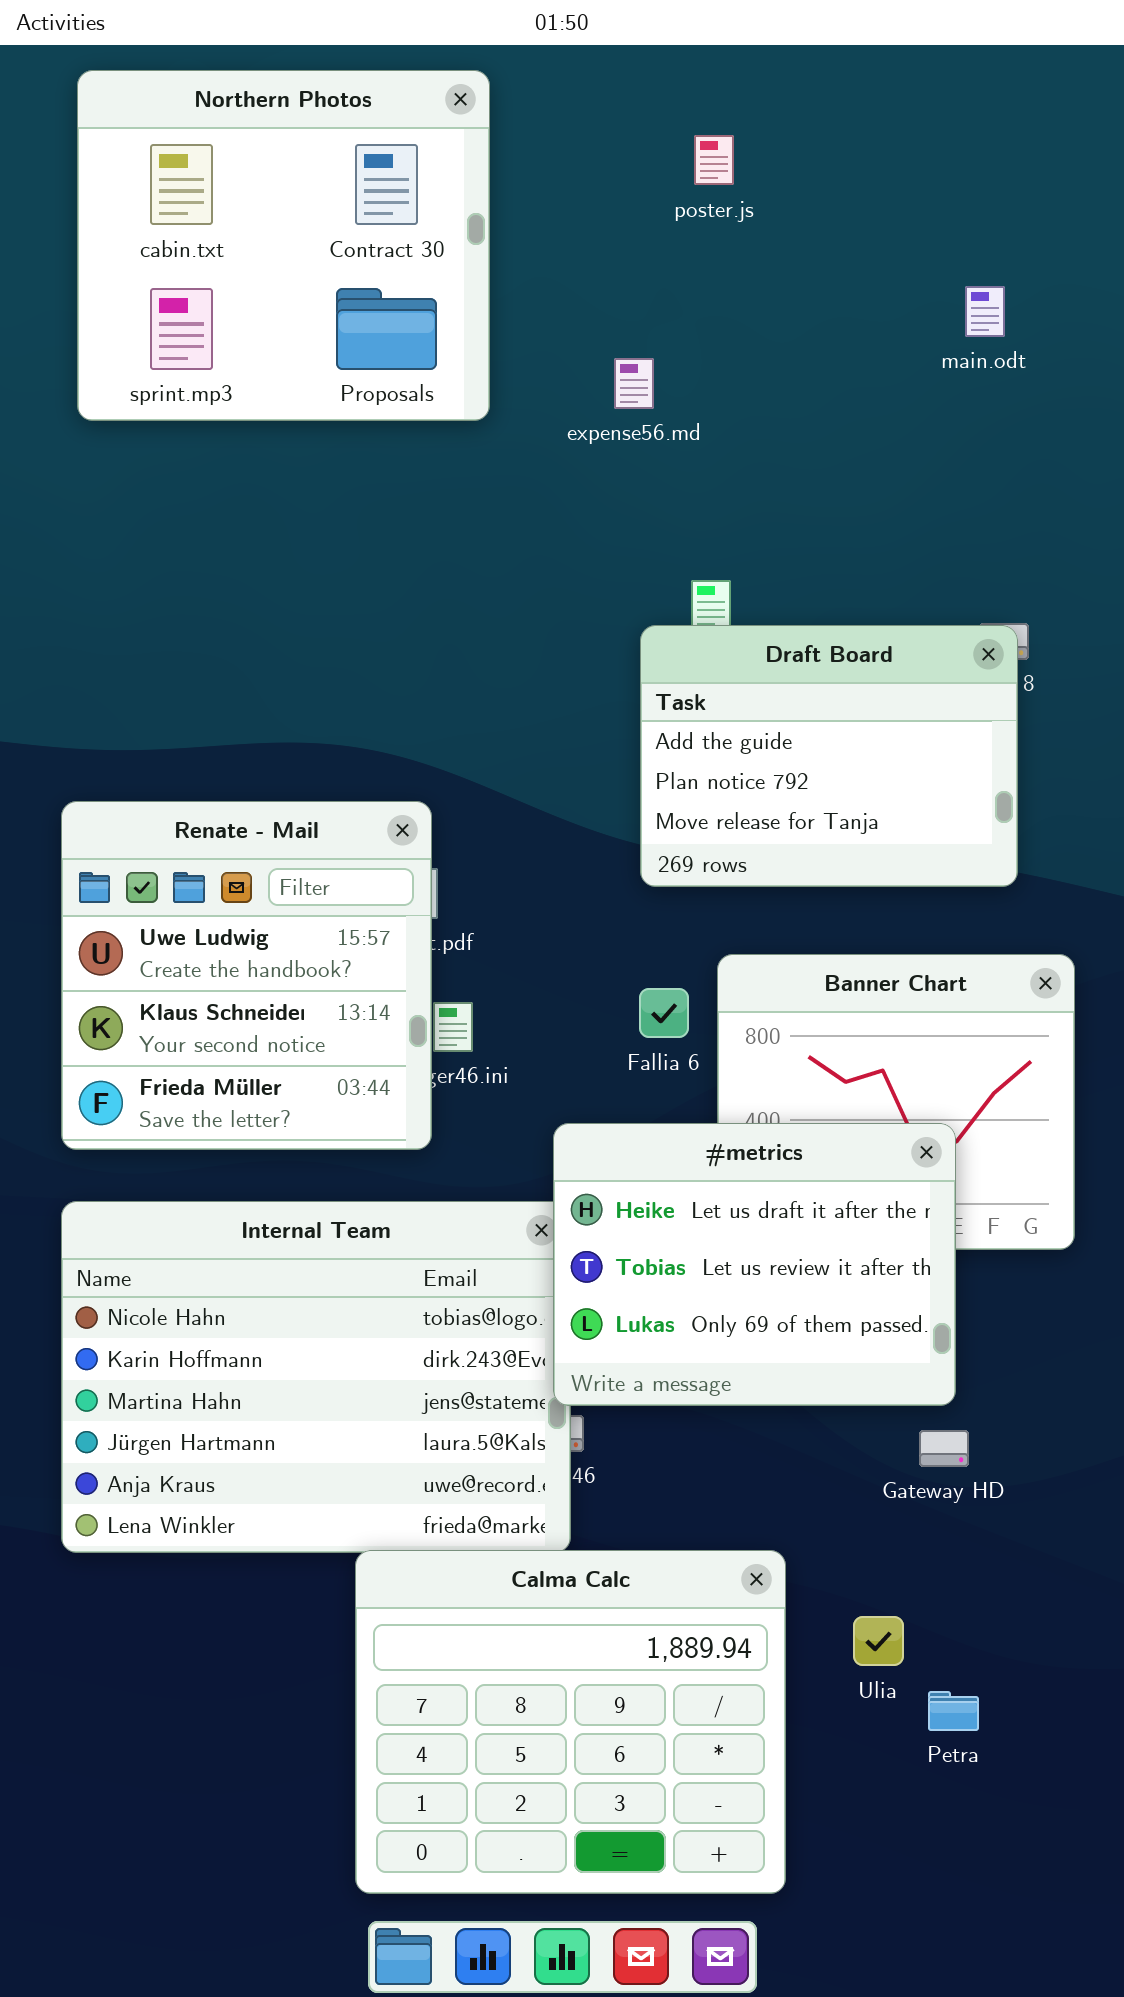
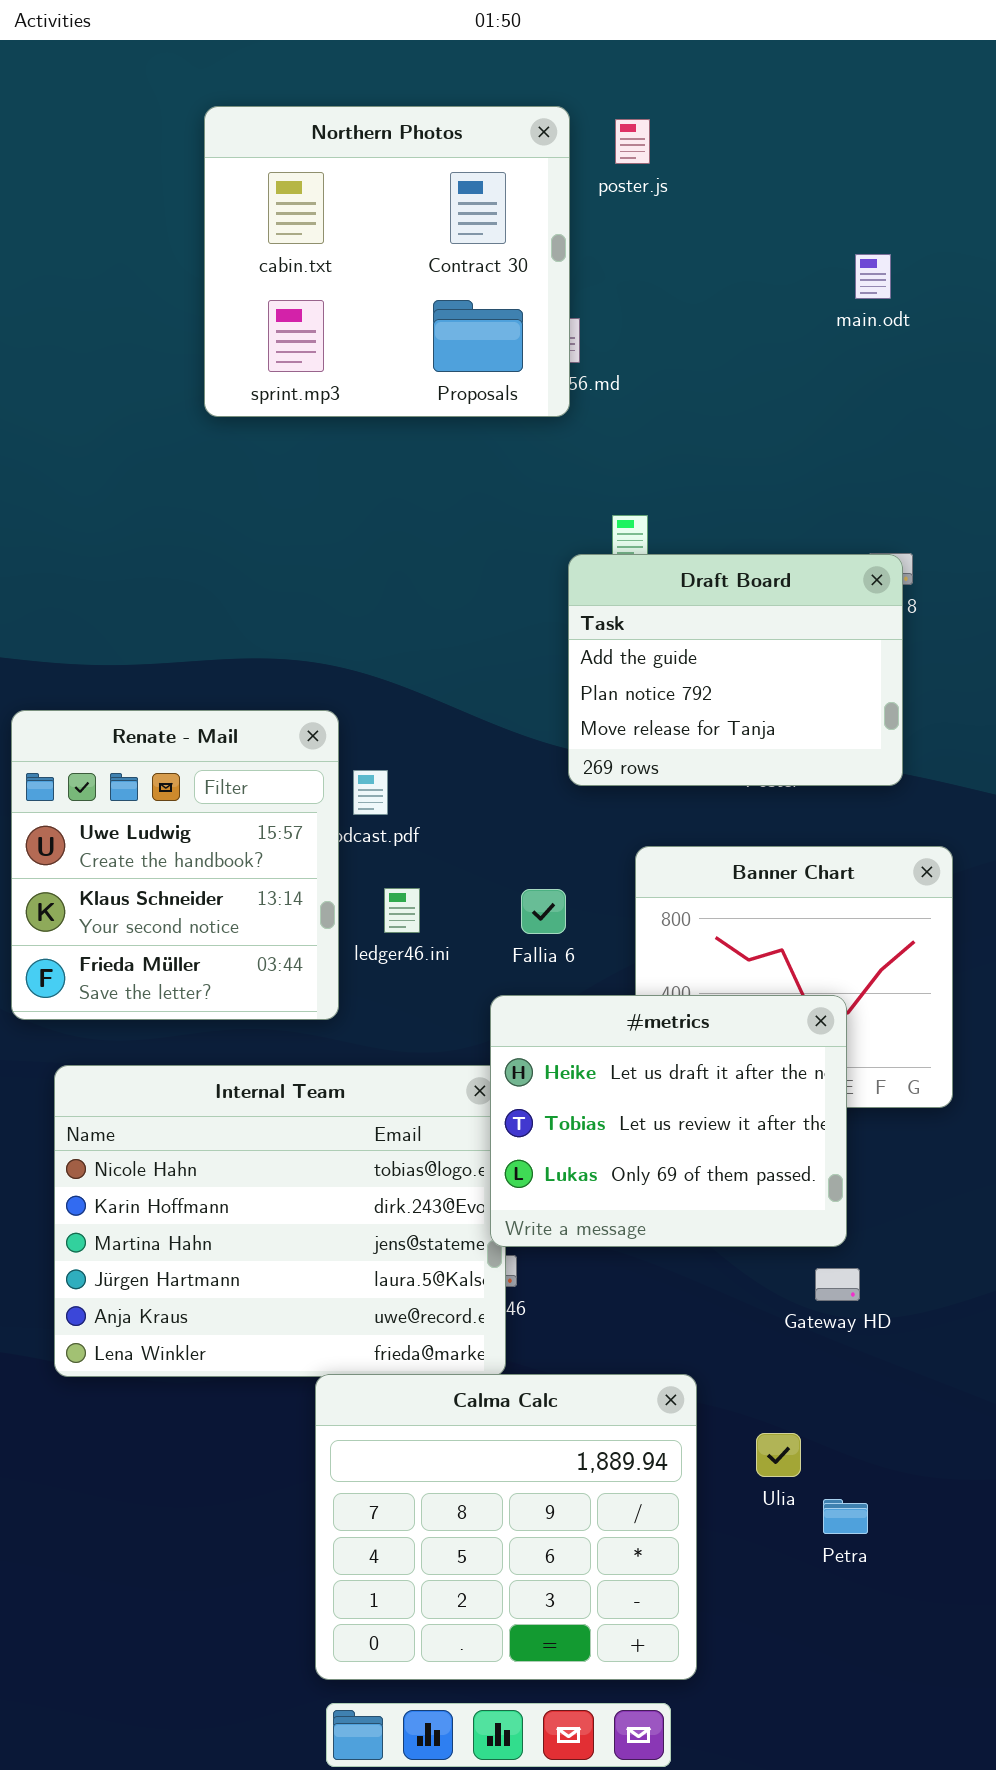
Northern Photos: [77,70,490,421] -> [204,106,570,417], moved
Renate - Mail: [61,801,432,1150] -> [11,710,339,1020], moved
Fallia 6: [639,988,689,1038] -> [521,889,566,934], moved

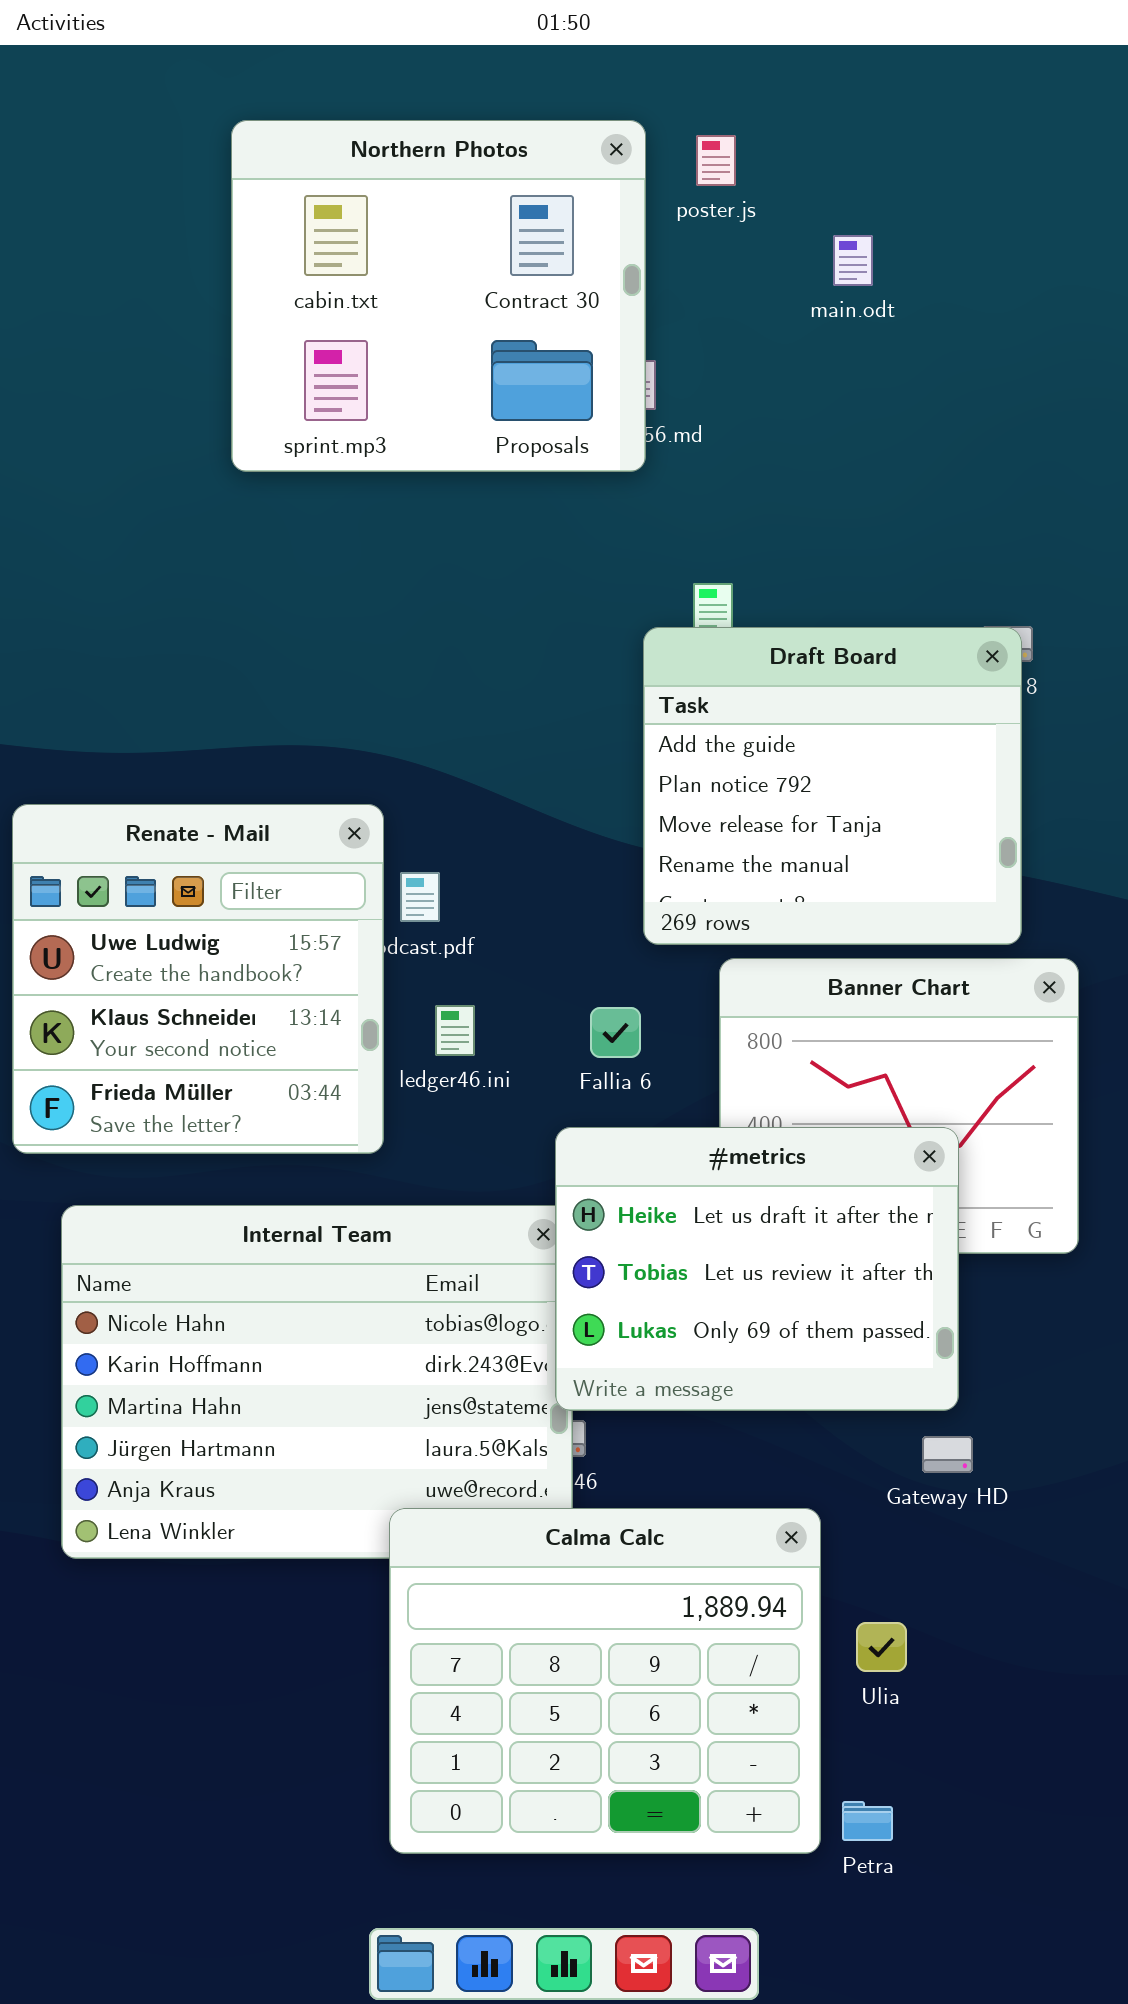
main.odt: [855,254,891,299] -> [833,235,873,286], moved
Draft Board: [568,554,903,786] -> [643,627,1022,945], resized
Calma Calc: [315,1374,697,1680] -> [389,1508,821,1854], moved
Petra: [823,1499,868,1534] -> [842,1801,893,1841], moved

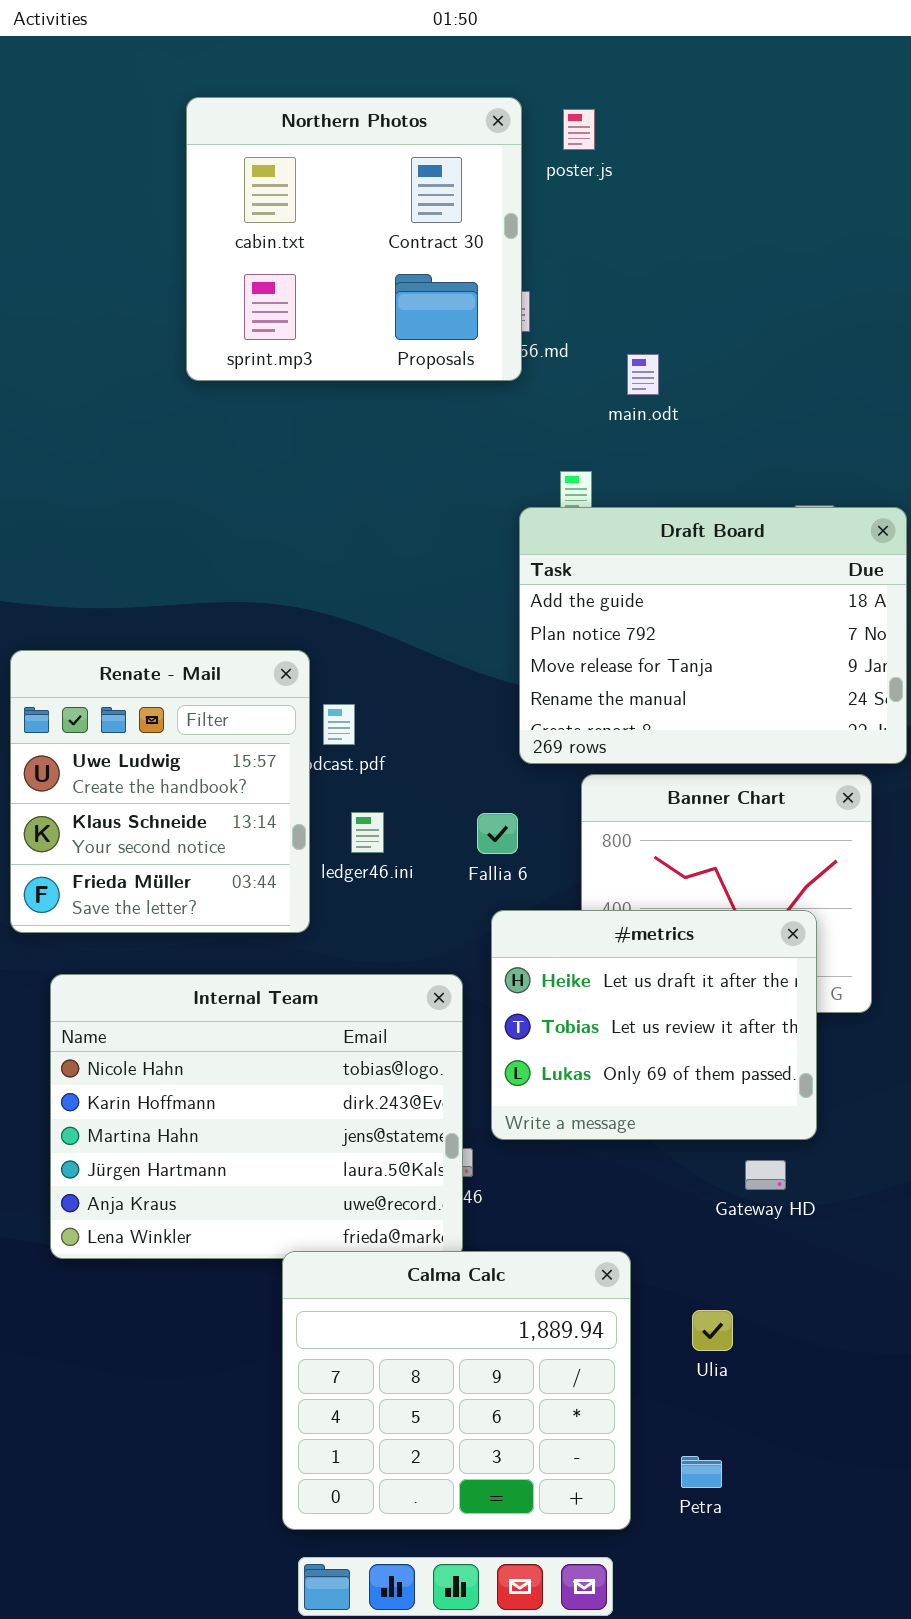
main.odt: [833,235,873,286] -> [627,354,659,395], moved
Draft Board: [643,627,1022,945] -> [519,507,907,764], resized
#metrics: [555,1127,959,1411] -> [491,910,817,1140], moved
Calma Calc: [389,1508,821,1854] -> [282,1251,631,1530], moved

